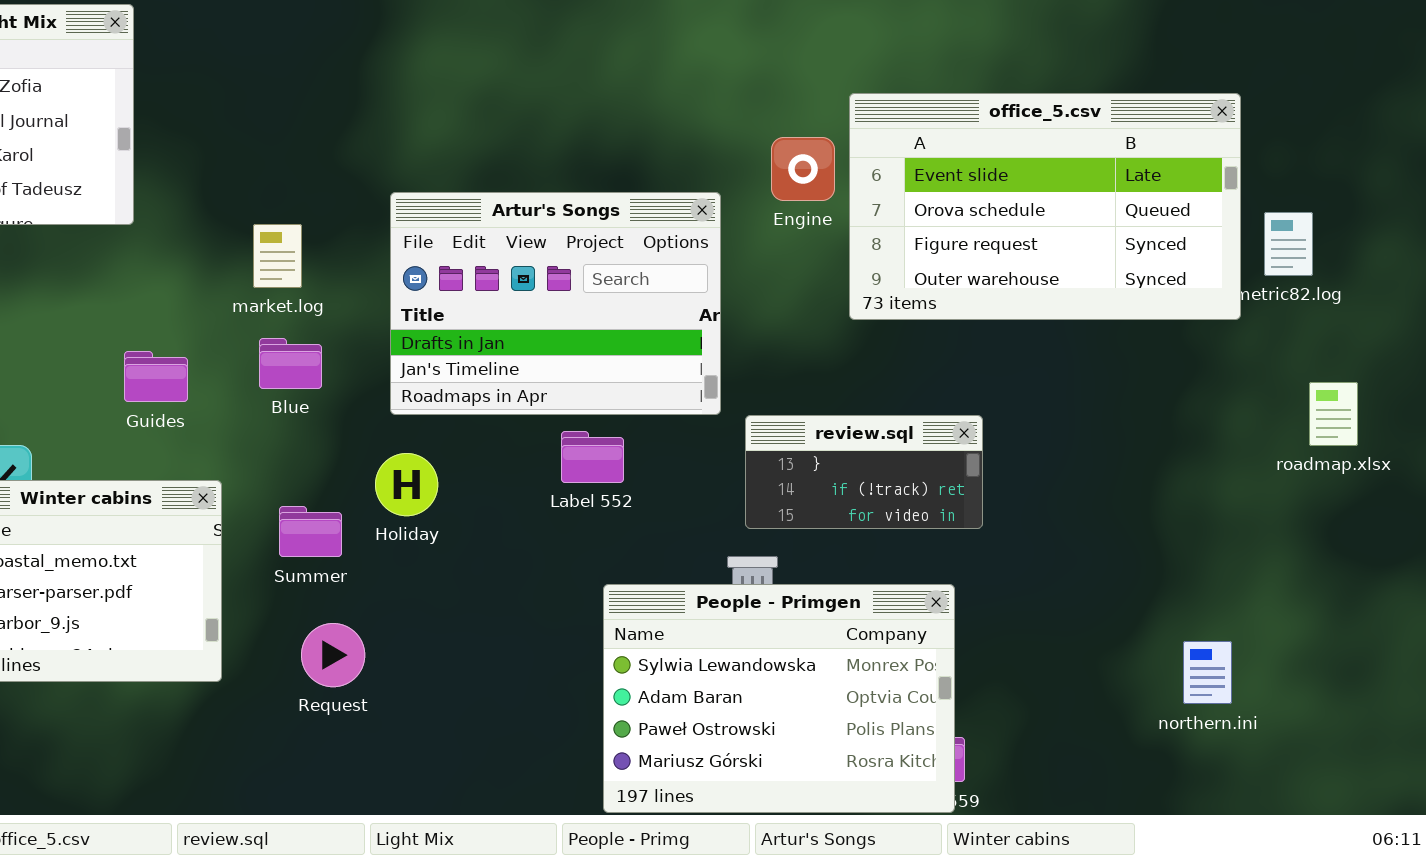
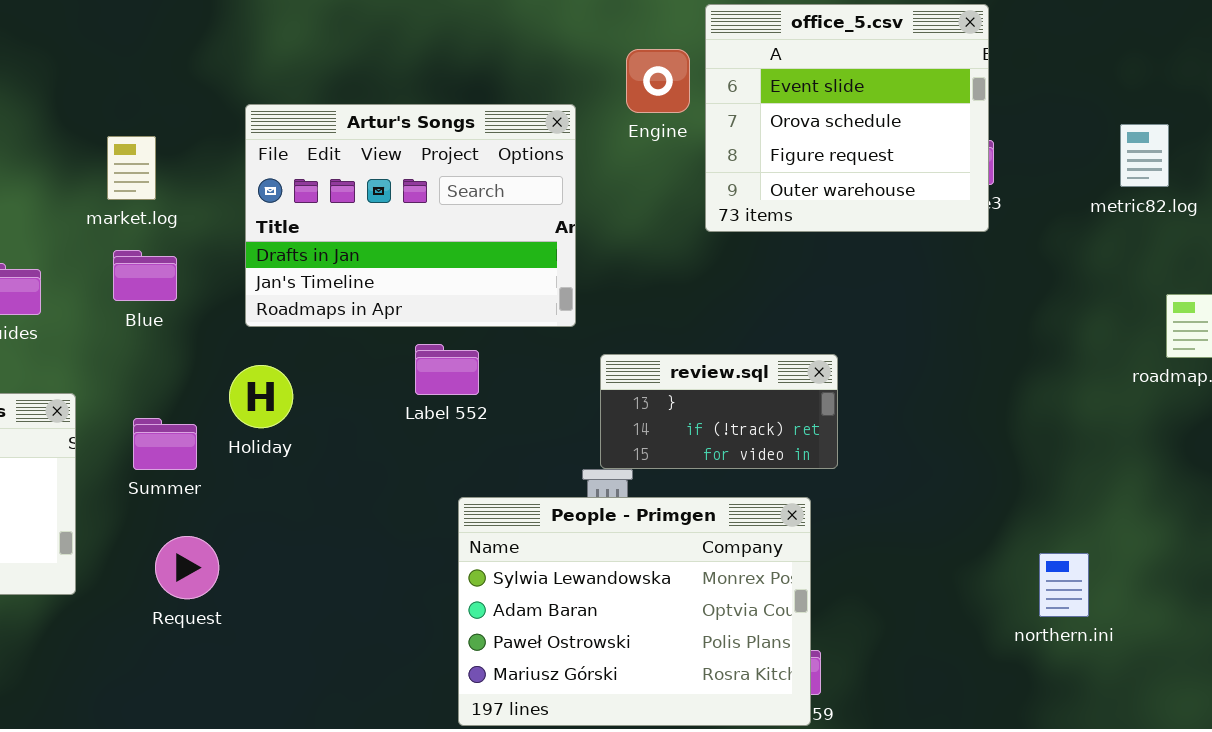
office_5.csv: [849,93,1241,320] -> [705,4,989,232], resized
review.sql: [745,415,983,529] -> [600,354,838,469], moved

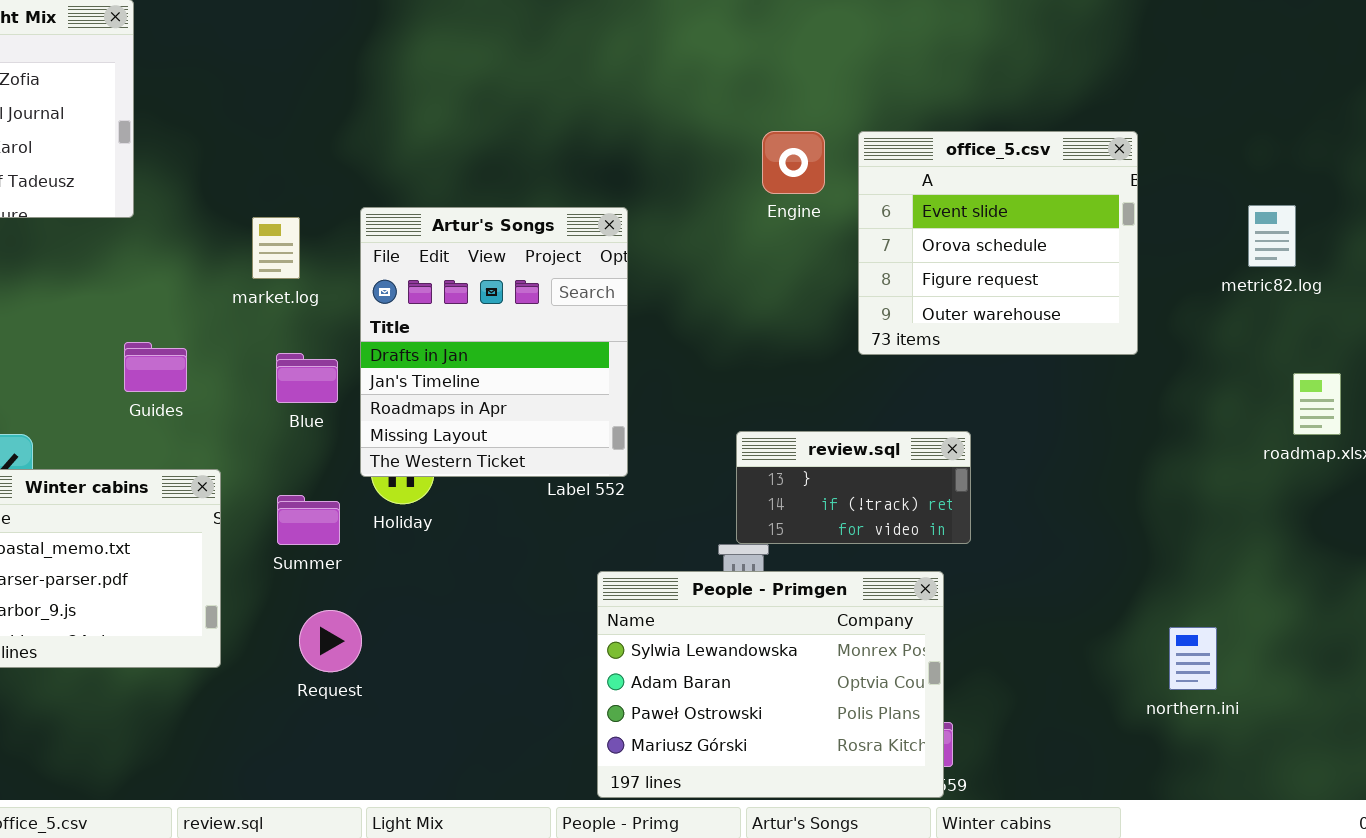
office_5.csv: [705,4,989,232] -> [858,131,1138,355], moved
Artur's Songs: [245,104,576,327] -> [360,207,628,477], moved, resized
Blue: [113,250,177,301] -> [276,353,338,403], moved

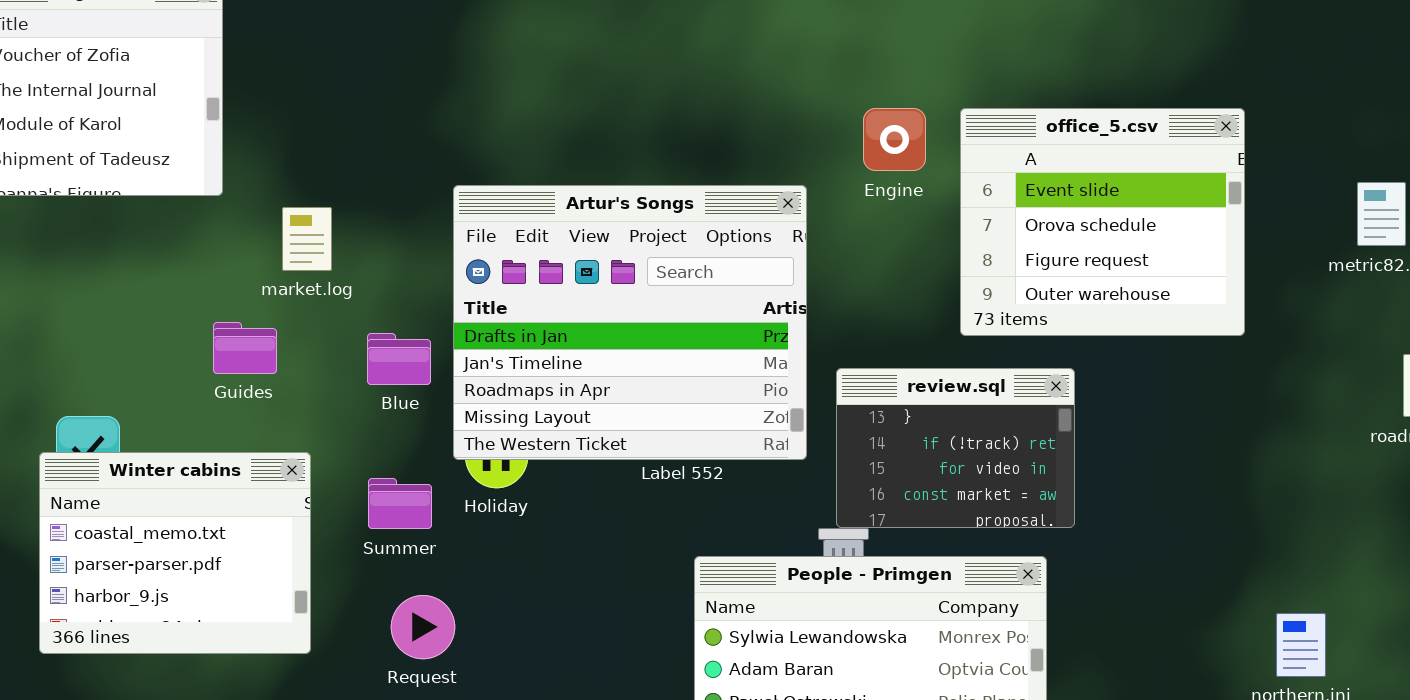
Artur's Songs: [360,207,628,477] -> [453,185,807,460], resized
market.log: [252,217,300,279] -> [282,207,332,271], moved
review.sql: [736,431,971,544] -> [836,368,1075,528], resized

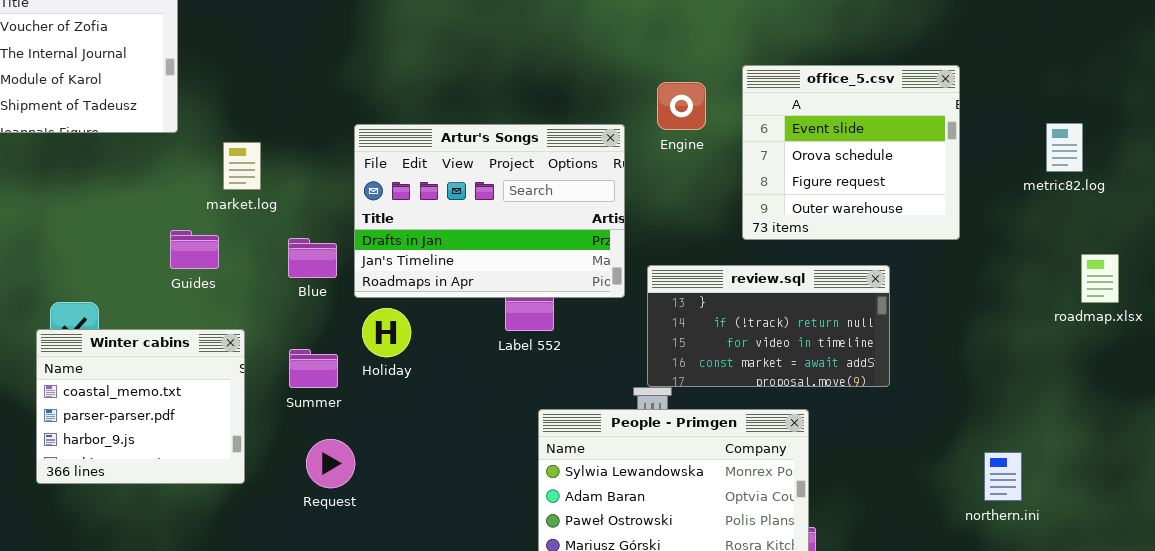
Engine: [863,108,926,171] -> [657,82,706,130], moved
Artur's Songs: [453,185,807,460] -> [354,124,625,298], resized
review.sql: [836,368,1075,528] -> [647,265,890,387], resized

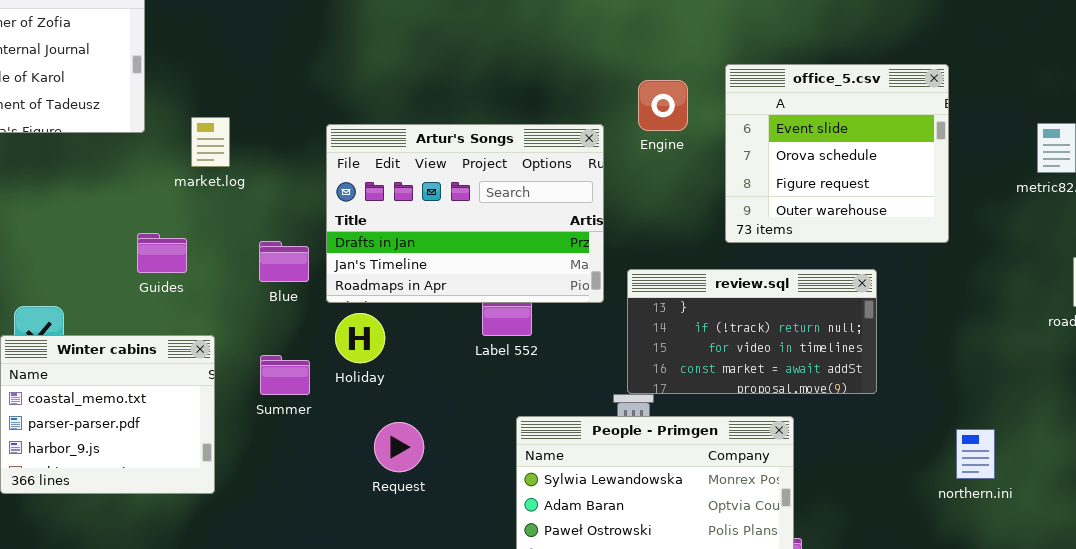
market.log: [223,142,261,190] -> [191,117,230,167], moved
Request: [306,439,355,488] -> [374,422,424,472], moved
northern.ini: [984,452,1022,501] -> [956,429,995,479], moved

